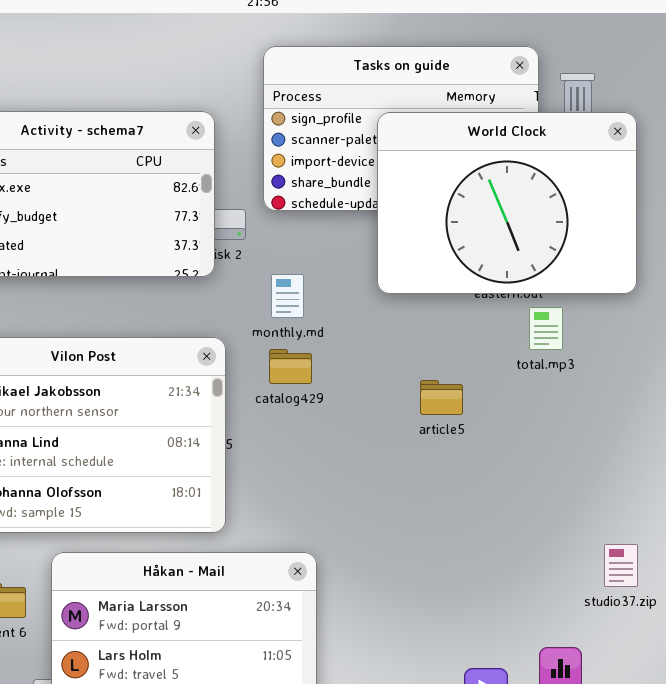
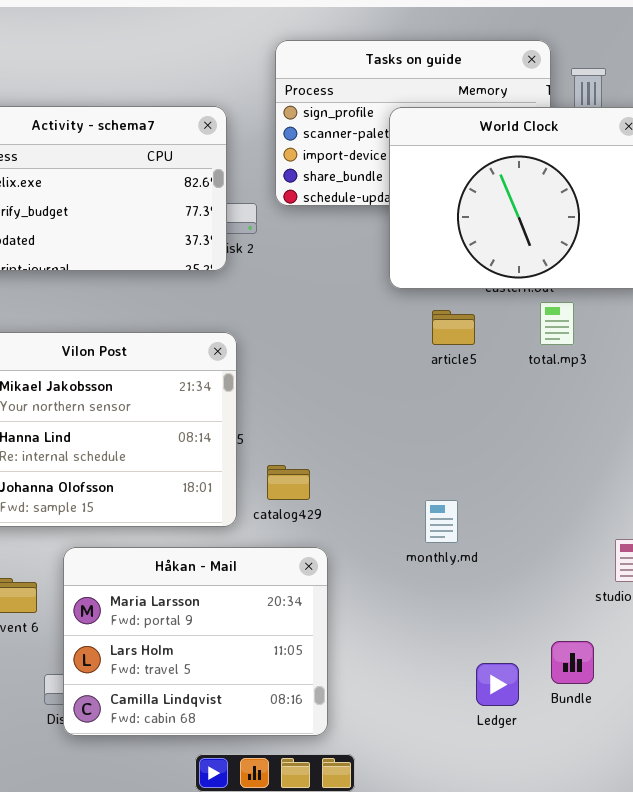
monthly.md: [271,274,304,318] -> [425,500,458,543], moved
catalog429: [269,349,312,384] -> [267,465,310,500], moved
article5: [420,380,463,415] -> [432,310,475,345], moved

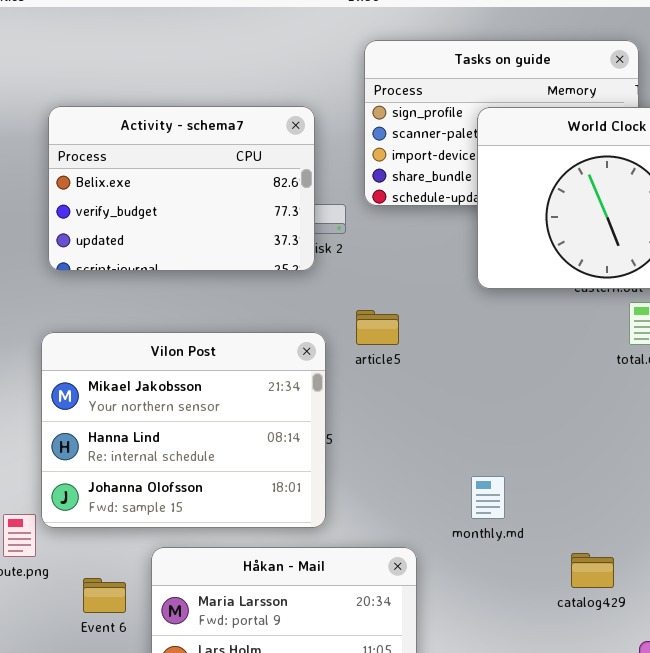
article5: [432,310,475,345] -> [356,310,399,345], moved
catalog429: [267,465,310,500] -> [571,553,614,588], moved
monthly.md: [425,500,458,543] -> [471,476,505,519], moved

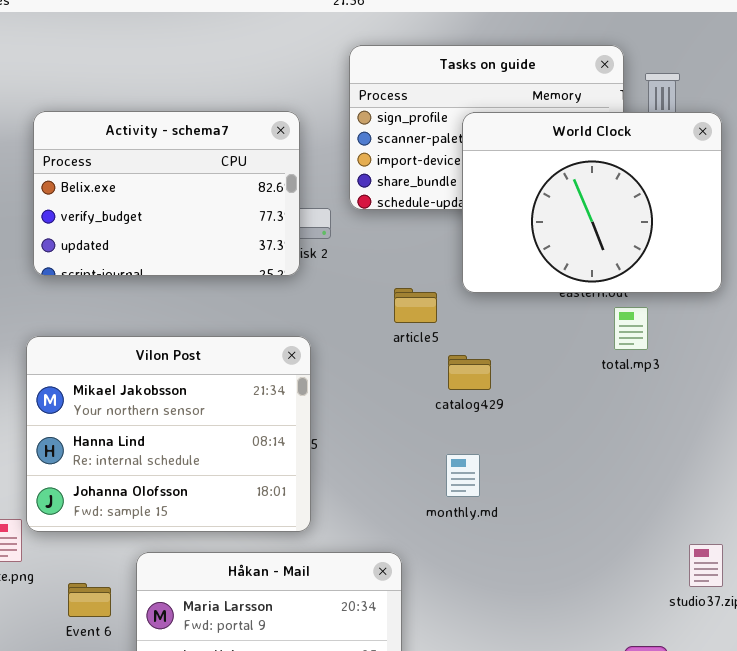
article5: [356,310,399,345] -> [394,288,437,323], moved
monthly.md: [471,476,505,519] -> [446,454,480,497], moved
catalog429: [571,553,614,588] -> [448,355,491,390], moved

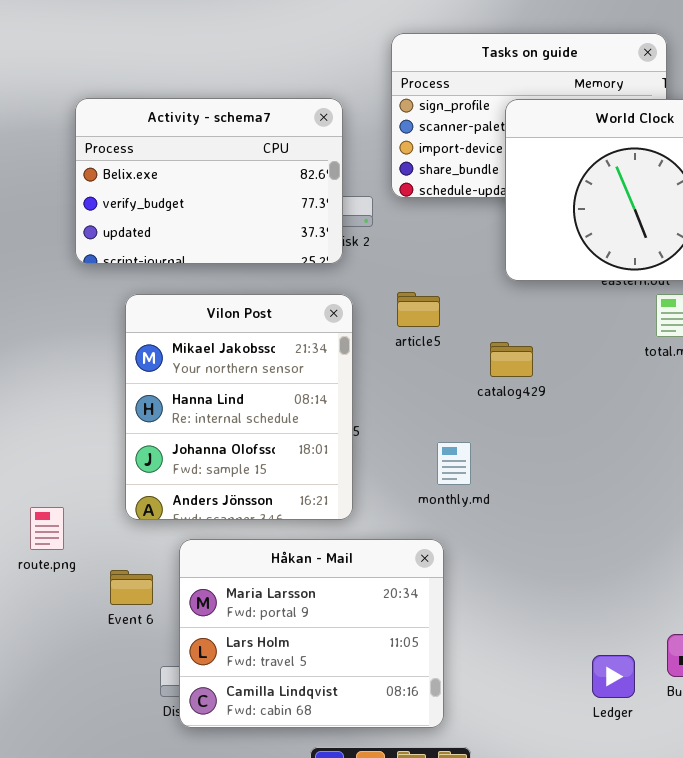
article5: [394,288,437,323] -> [397,292,440,327], moved
Vilon Post: [26,336,311,532] -> [125,294,353,520], resized
monthly.md: [446,454,480,497] -> [437,442,471,485], moved

